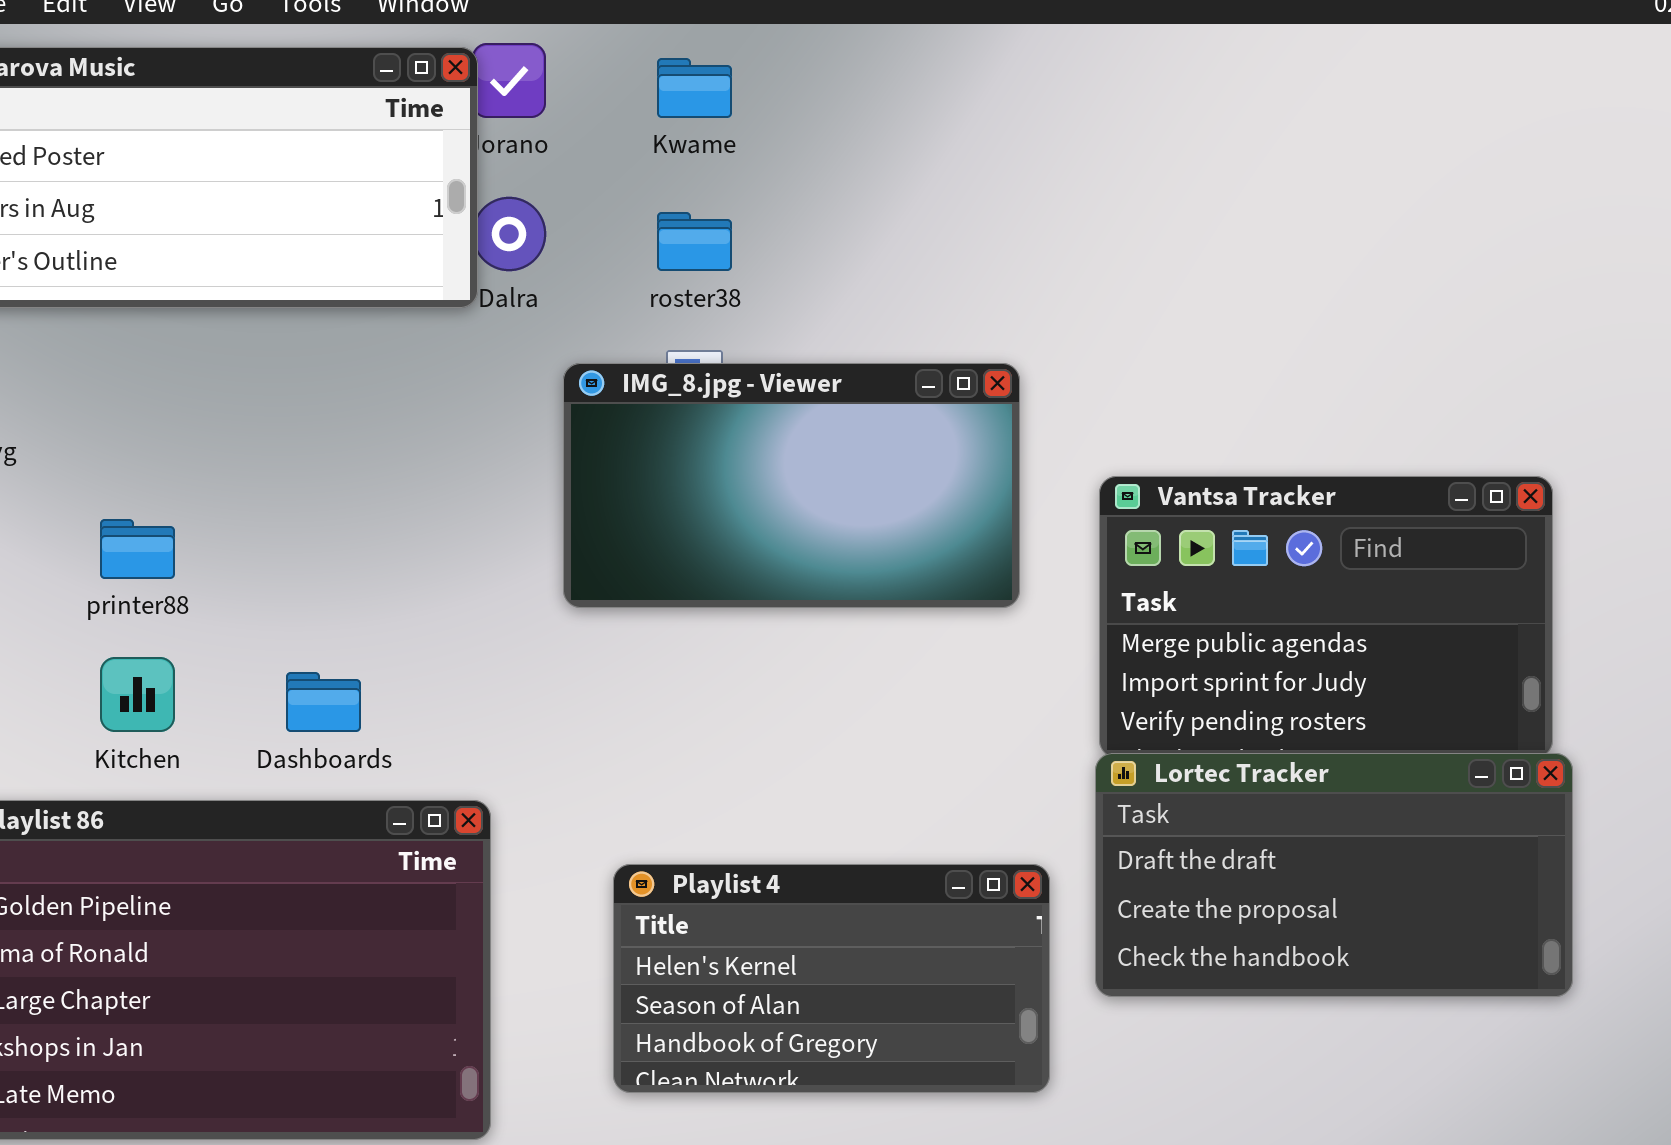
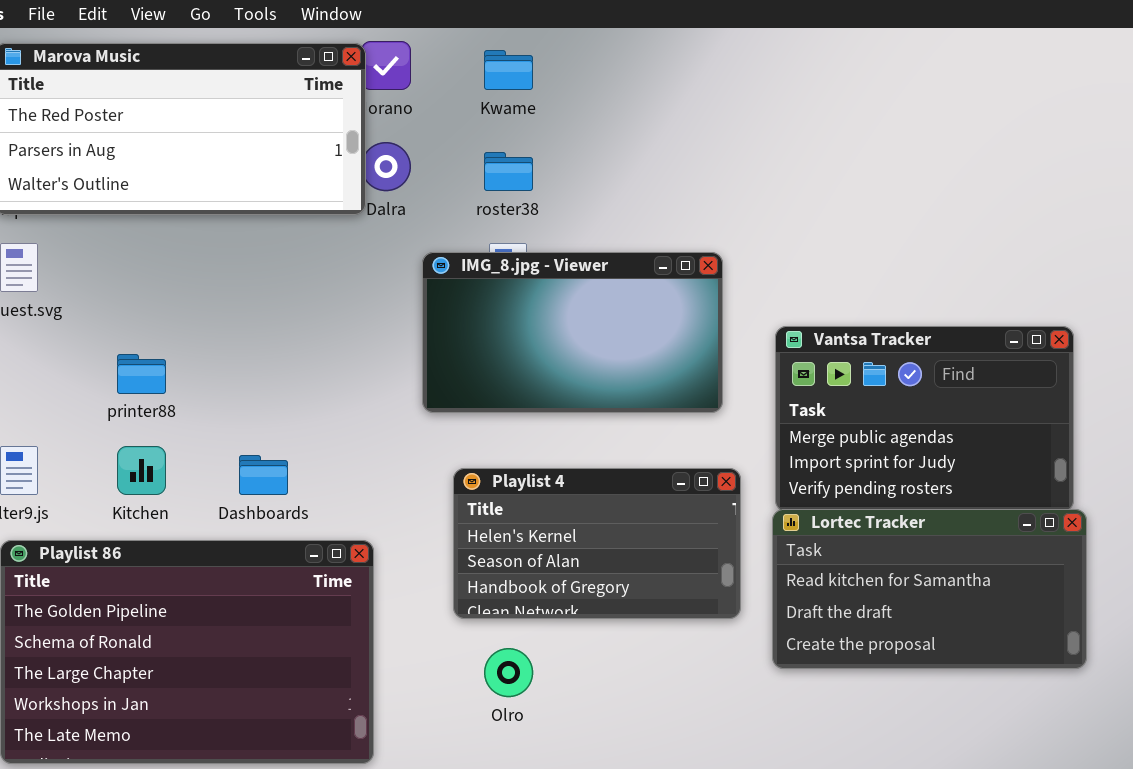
Lortec Tracker: [1095,753,1573,997] -> [772,509,1087,669], scrolled up 1 row
Playlist 4: [613,864,1050,1093] -> [453,468,741,619], moved

